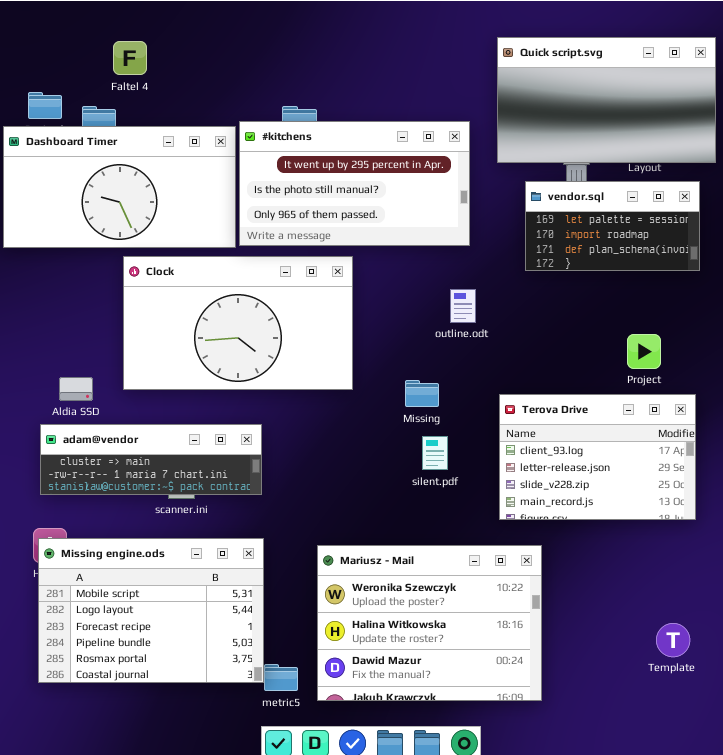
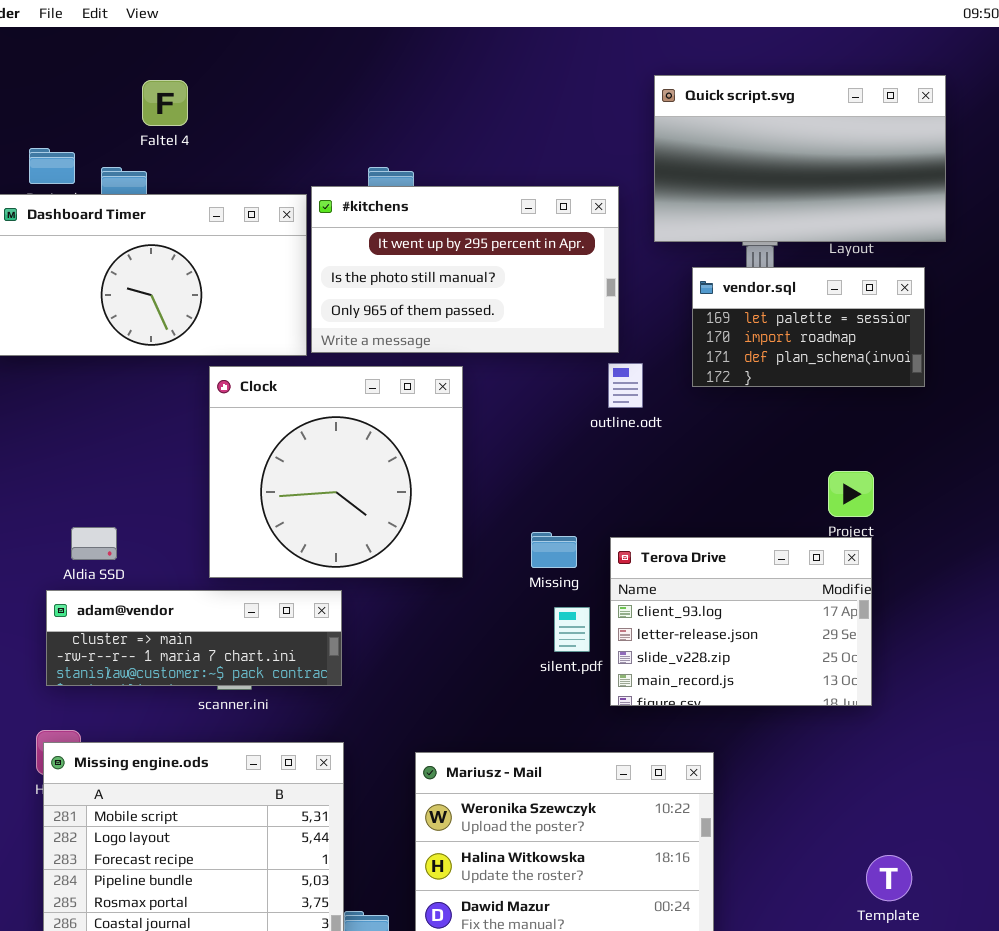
Clock: [123,256,353,390] -> [209,366,463,578], resized
outline.odt: [450,289,476,323] -> [608,363,643,408], moved
Terova Drive: [499,394,696,520] -> [610,537,872,706], moved

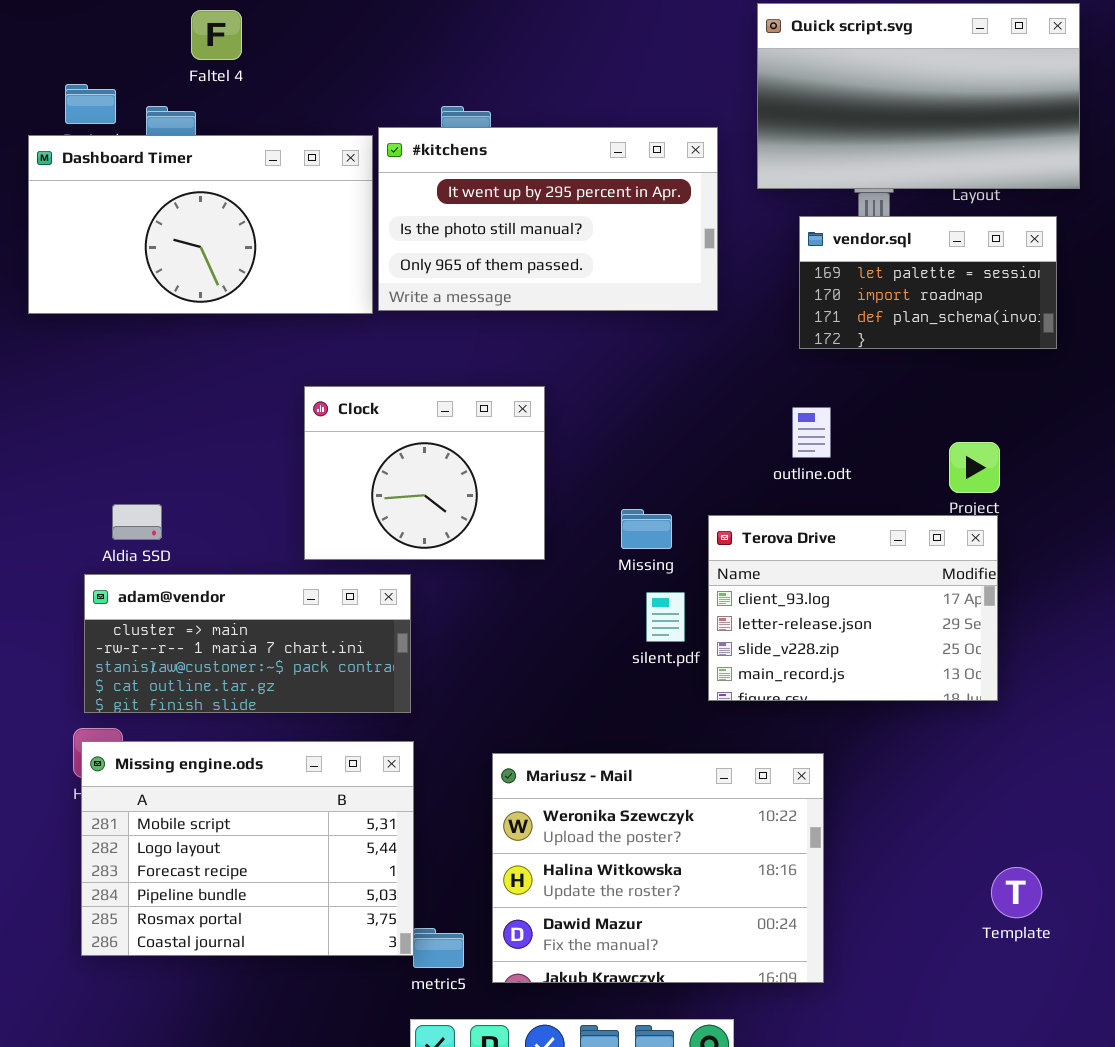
outline.odt: [608,363,643,408] -> [792,407,831,458], moved
Clock: [209,366,463,578] -> [304,386,545,560], resized
adam@vendor: [46,590,342,686] -> [84,574,411,713], resized

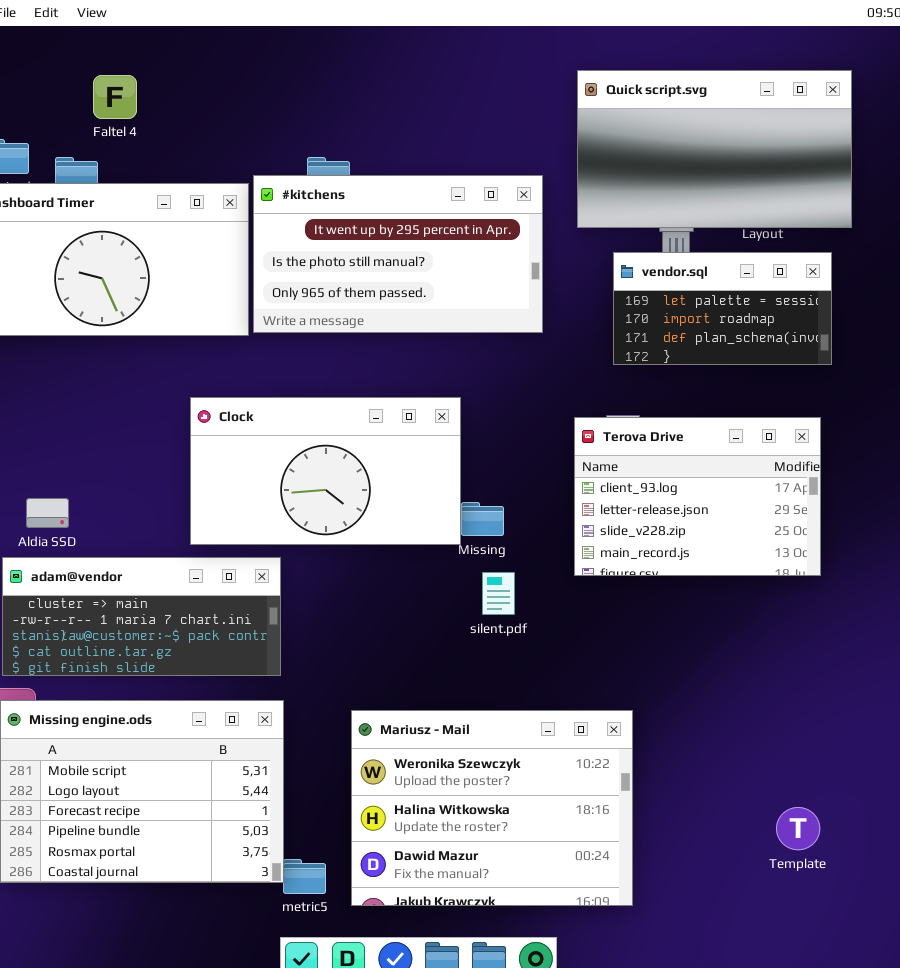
Clock: [304,386,545,560] -> [190,397,461,545], resized
Terova Drive: [708,515,998,701] -> [574,417,821,576], moved

